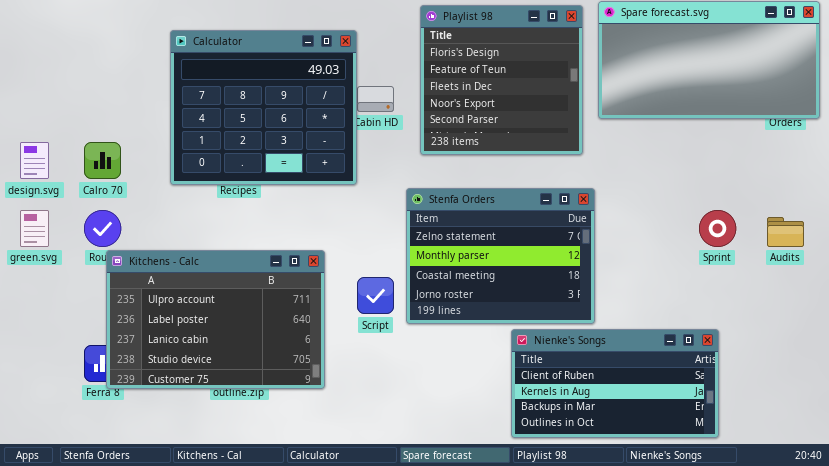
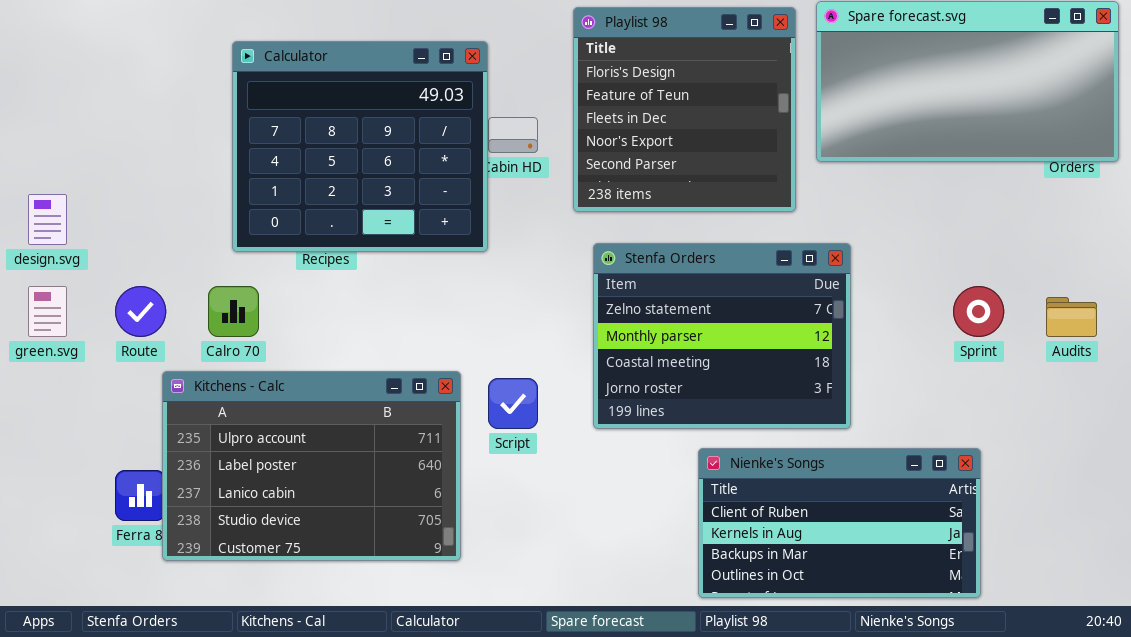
Calro 70: [84,142,121,179] -> [208,286,259,337], moved
Stenfa Orders: [406,188,595,324] -> [593,243,851,429], moved
Kitchens - Calc: [106,250,325,389] -> [162,371,461,561], moved

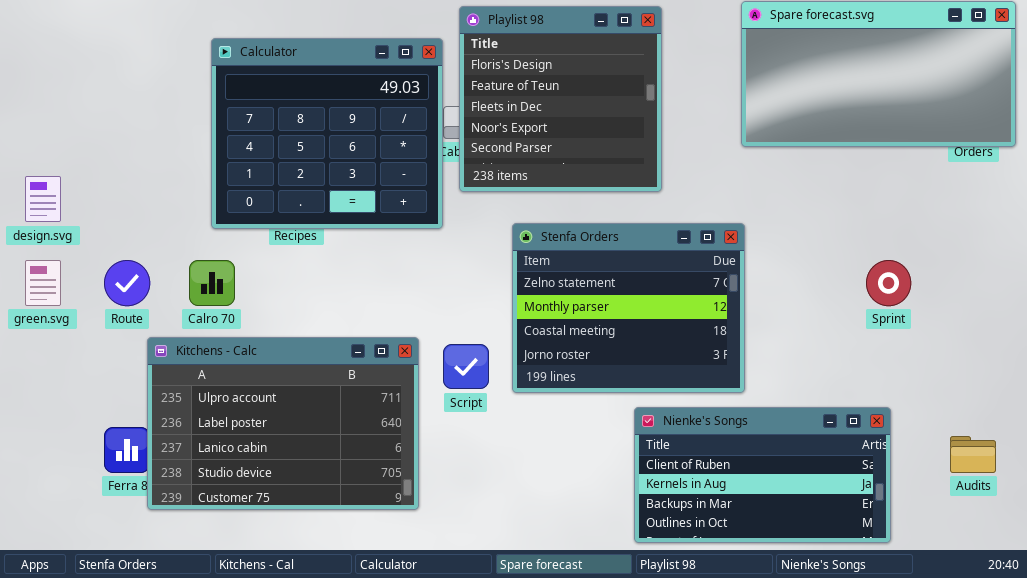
Playlist 98: [573,7,796,212] -> [459,6,662,192], moved
Stenfa Orders: [593,243,851,429] -> [512,223,745,393], moved
Audits: [1046,297,1097,337] -> [950,436,996,473], moved

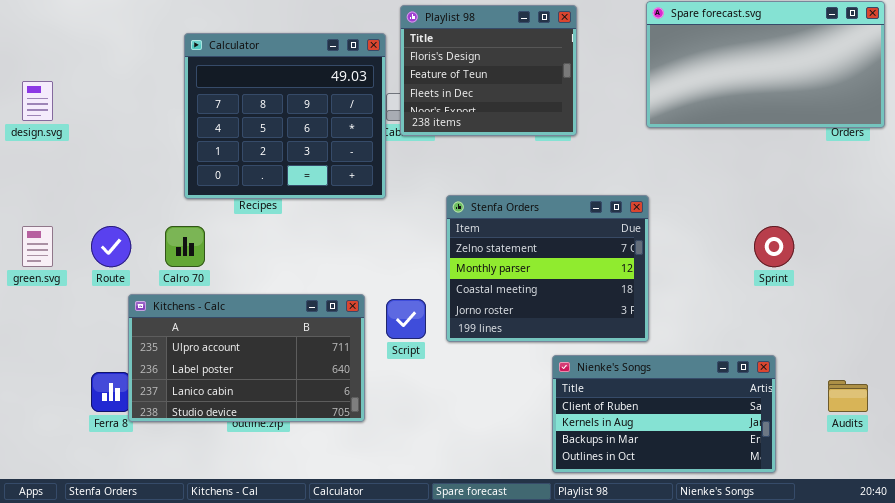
Playlist 98: [459,6,662,192] -> [400,5,577,136], resized
design.svg: [25,176,61,222] -> [22,81,53,121], moved
Kitchens - Calc: [147,337,419,510] -> [128,294,365,422], resized

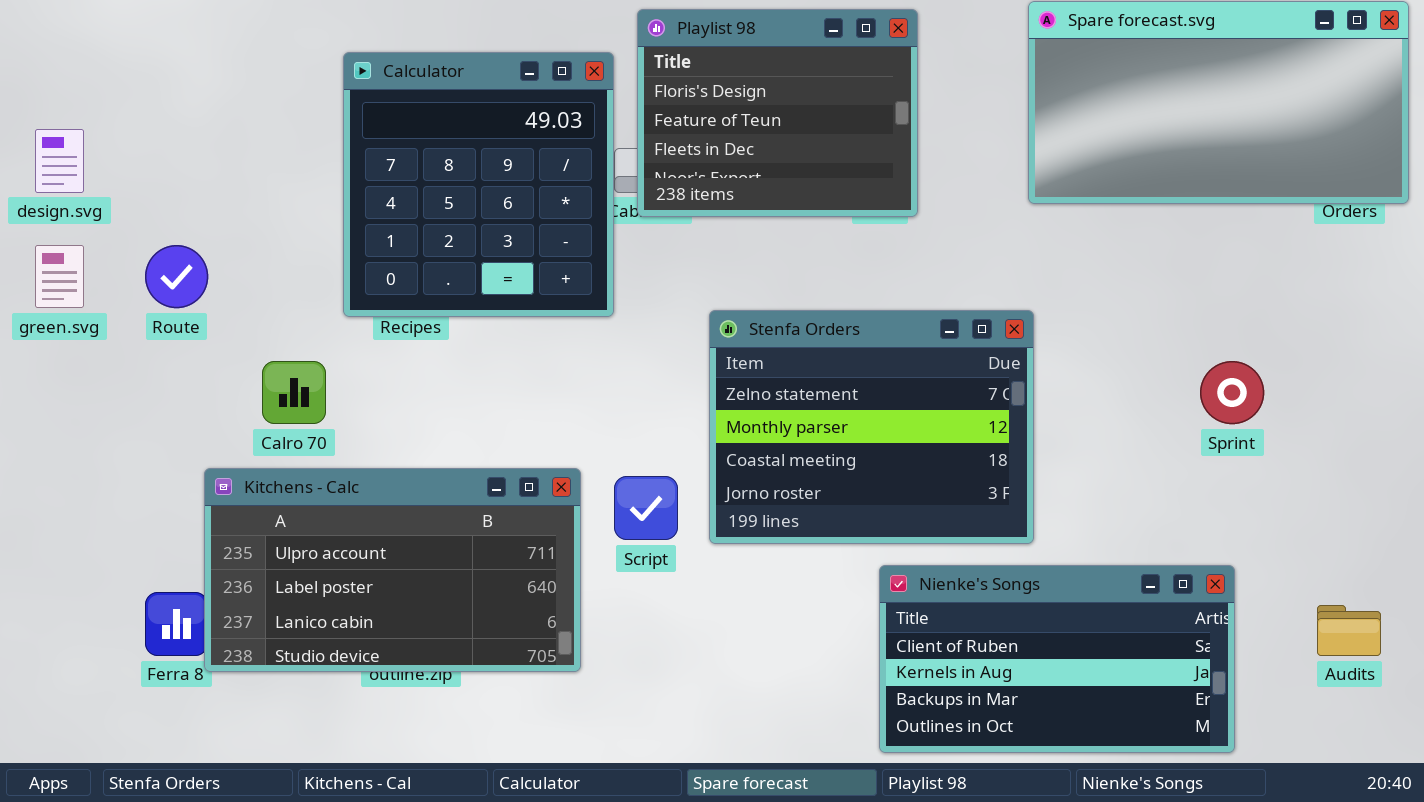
Calculator: [184,33,386,199] -> [343,52,614,317], resized
green.svg: [22,226,53,267] -> [35,245,84,308], moved
Route: [91,226,131,267] -> [145,245,208,308], moved

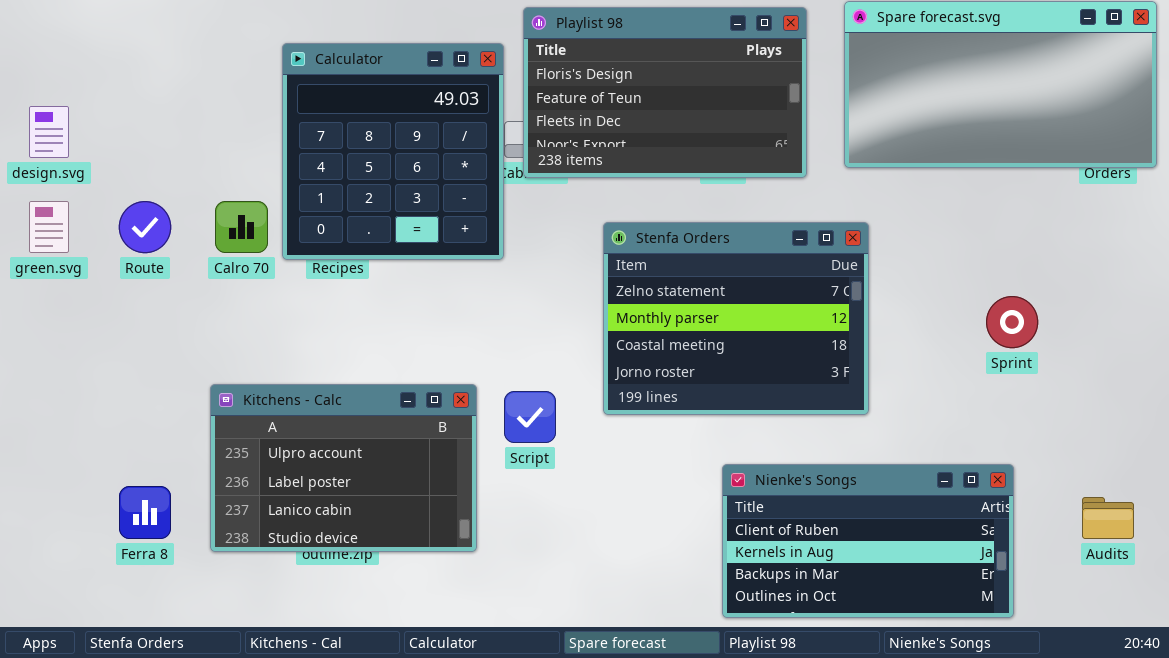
Playlist 98: [637,9,918,217] -> [523,7,807,178], resized
Stenfa Orders: [709,310,1034,544] -> [603,222,869,415], moved
Calro 70: [262,361,326,424] -> [215,201,268,253], moved
Kitchens - Calc: [204,468,581,672] -> [210,384,477,552], resized

